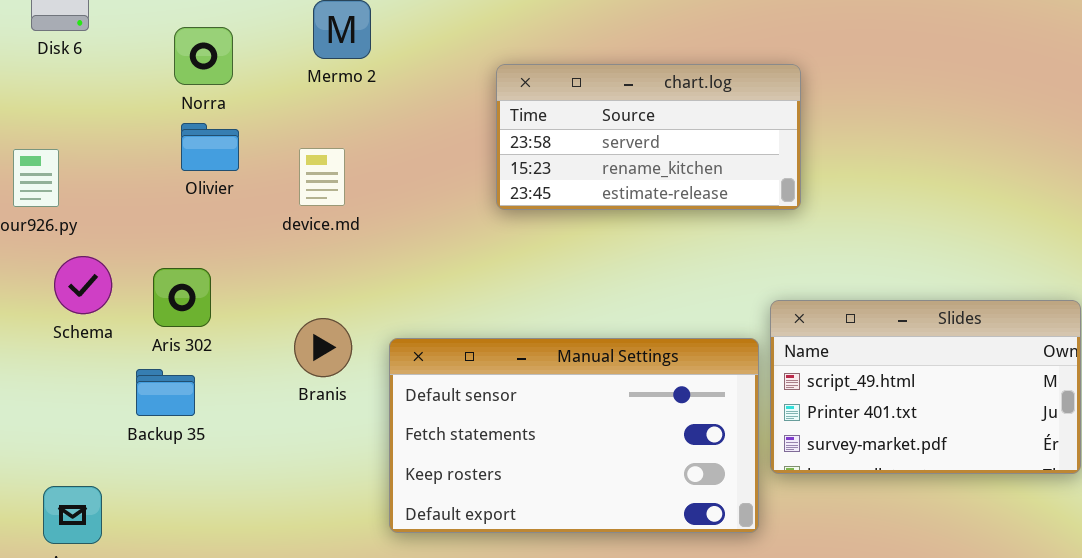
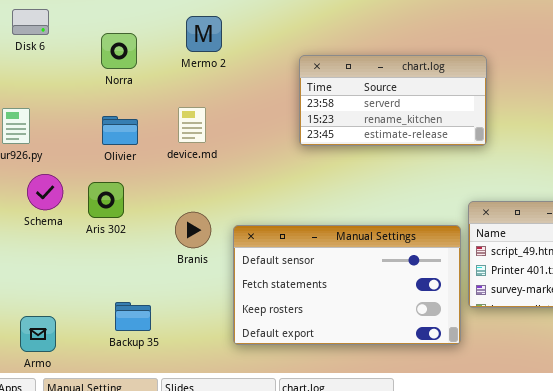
Olivier: [181,123,239,171] -> [102,116,138,145], moved
Backup 35: [136,369,195,416] -> [115,302,151,331], moved

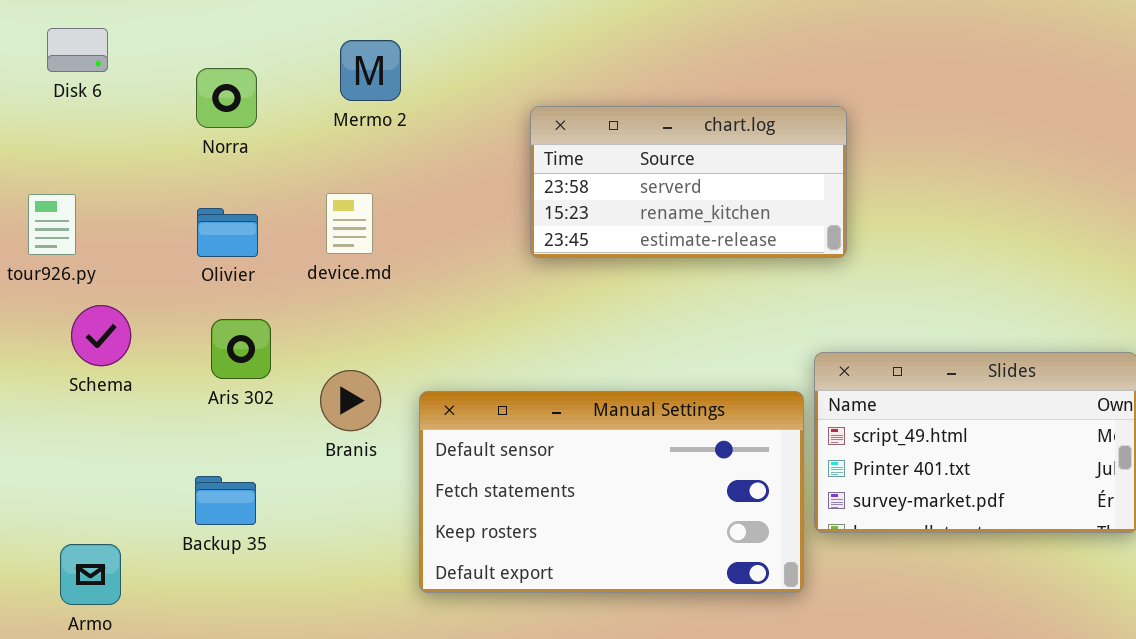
Aris 302: [88,182,124,218] -> [211,319,271,379], moved
Backup 35: [115,302,151,331] -> [195,476,256,525], moved

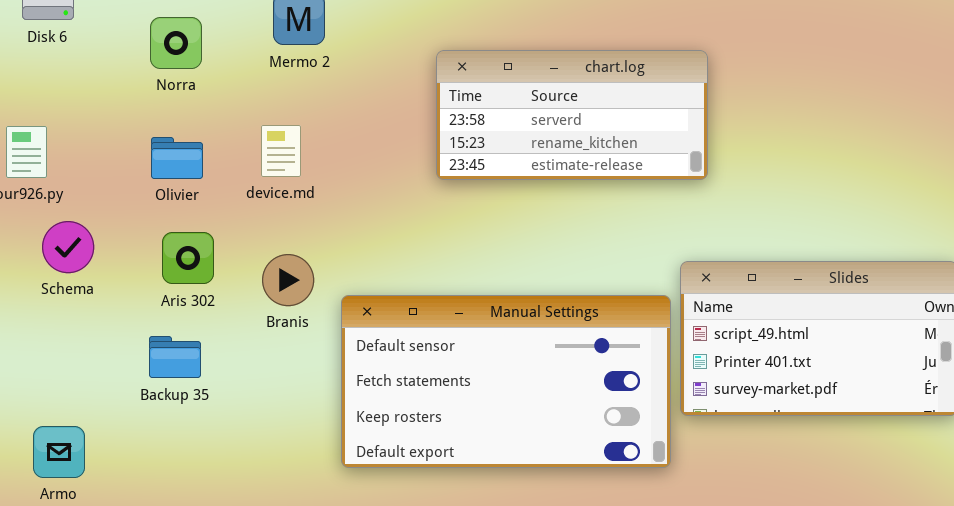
Branis: [320,370,381,431] -> [262,254,314,306], moved
Backup 35: [195,476,256,525] -> [149,336,201,378], moved

